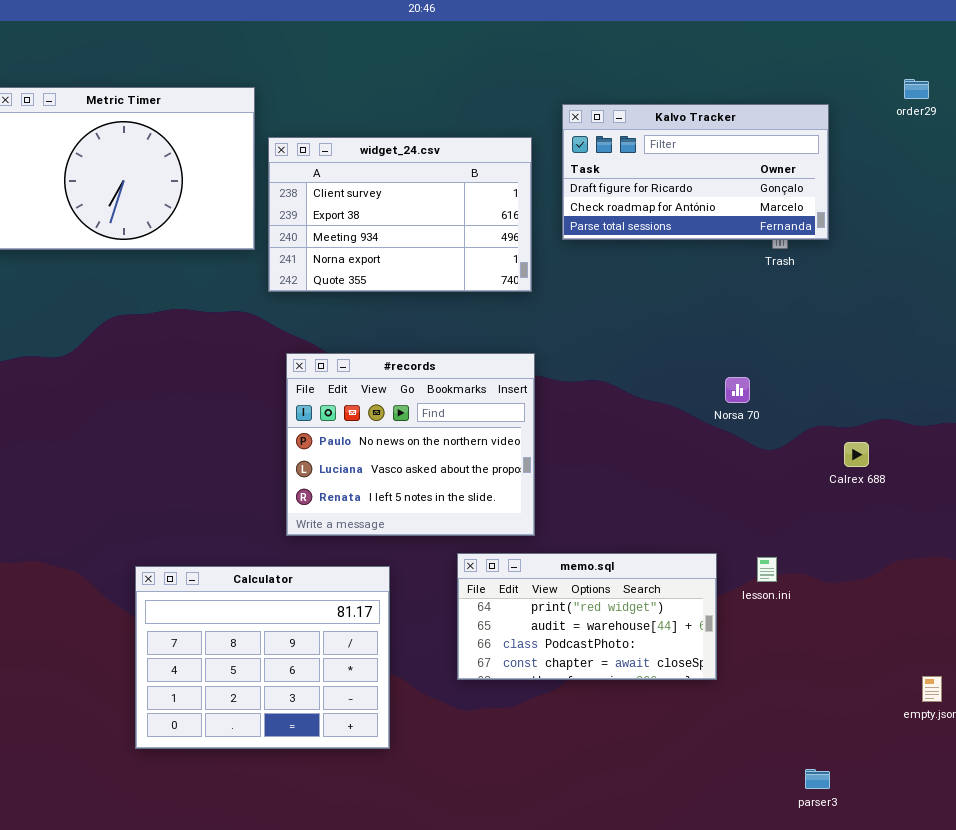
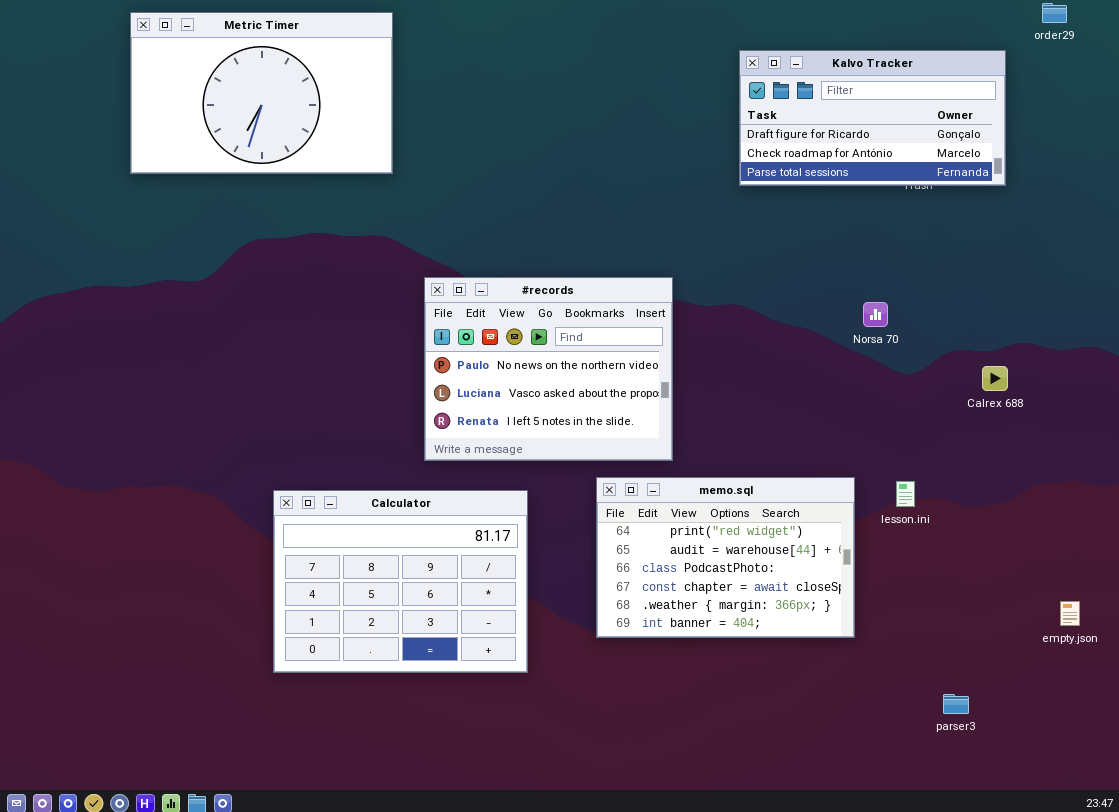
Kalvo Tracker: [562,104,829,240] -> [739,50,1006,186], moved
widget_24.csv: [268,137,532,292] -> none, closed
memo.sql: [457,553,717,680] -> [596,477,855,638], resized

